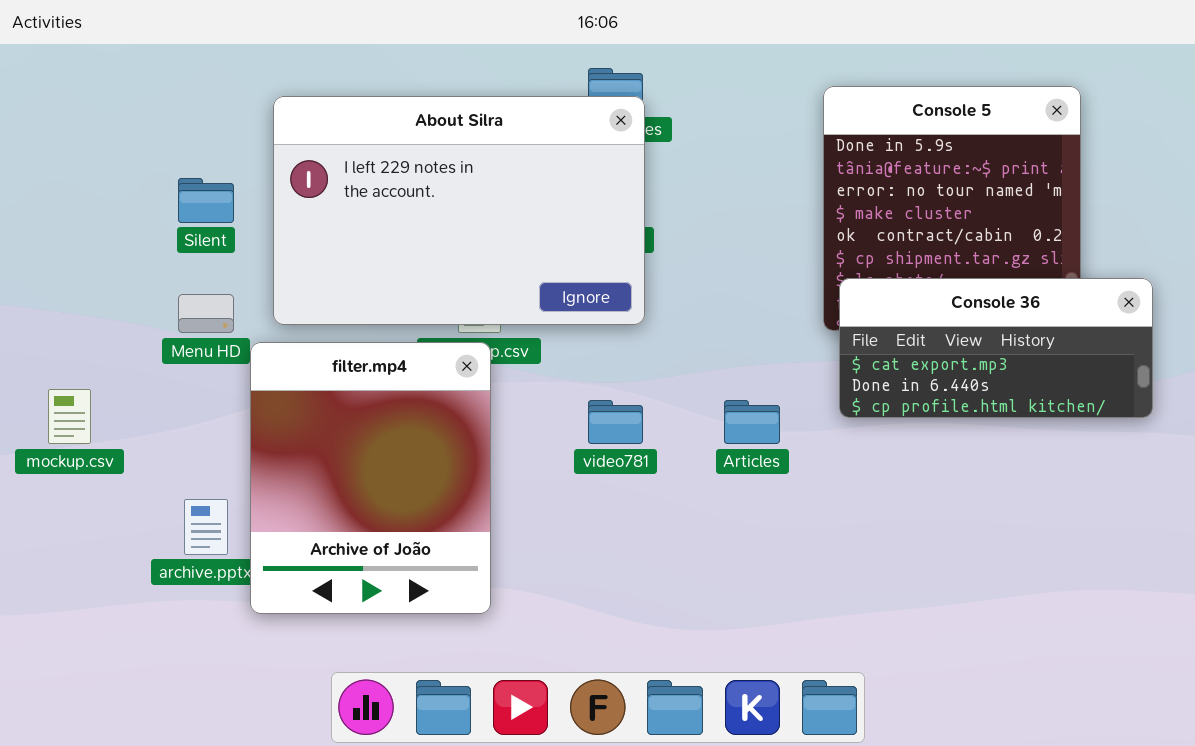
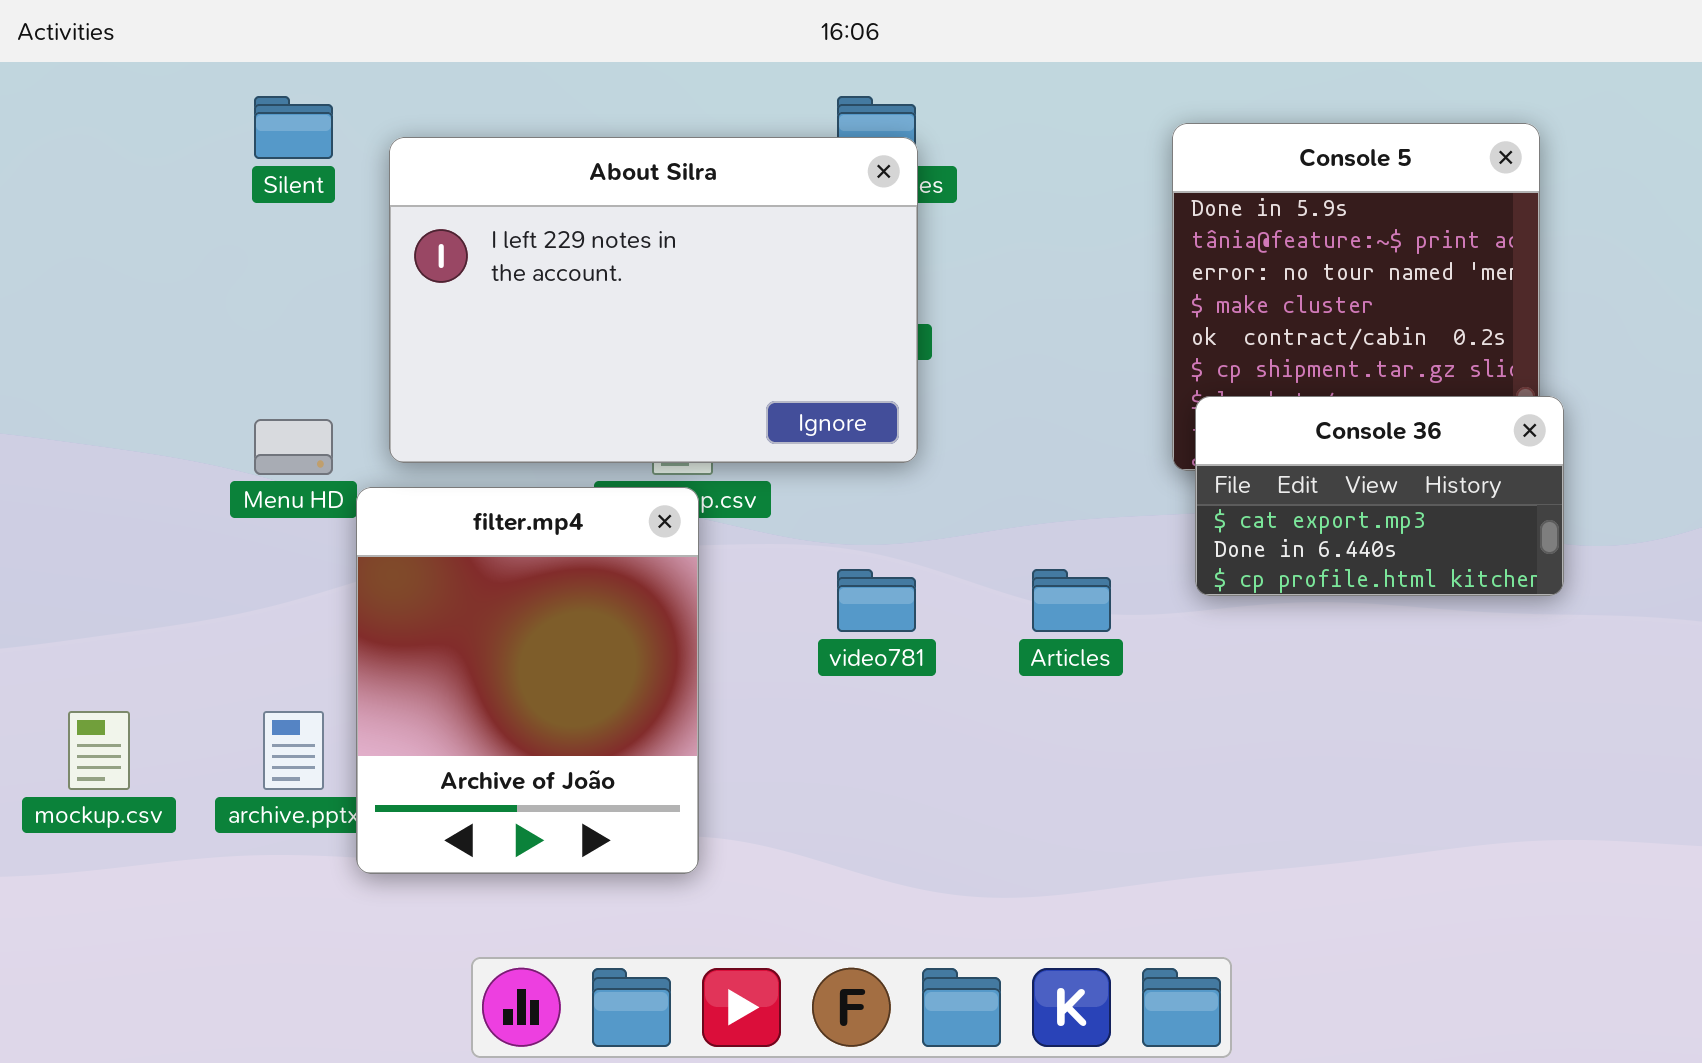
Silent: [178,178,234,223] -> [254,96,333,159], moved
Console 36: [839,278,1153,418] -> [1195,396,1564,596], resized
mockup.csv: [48,389,91,444] -> [68,711,130,790], moved

